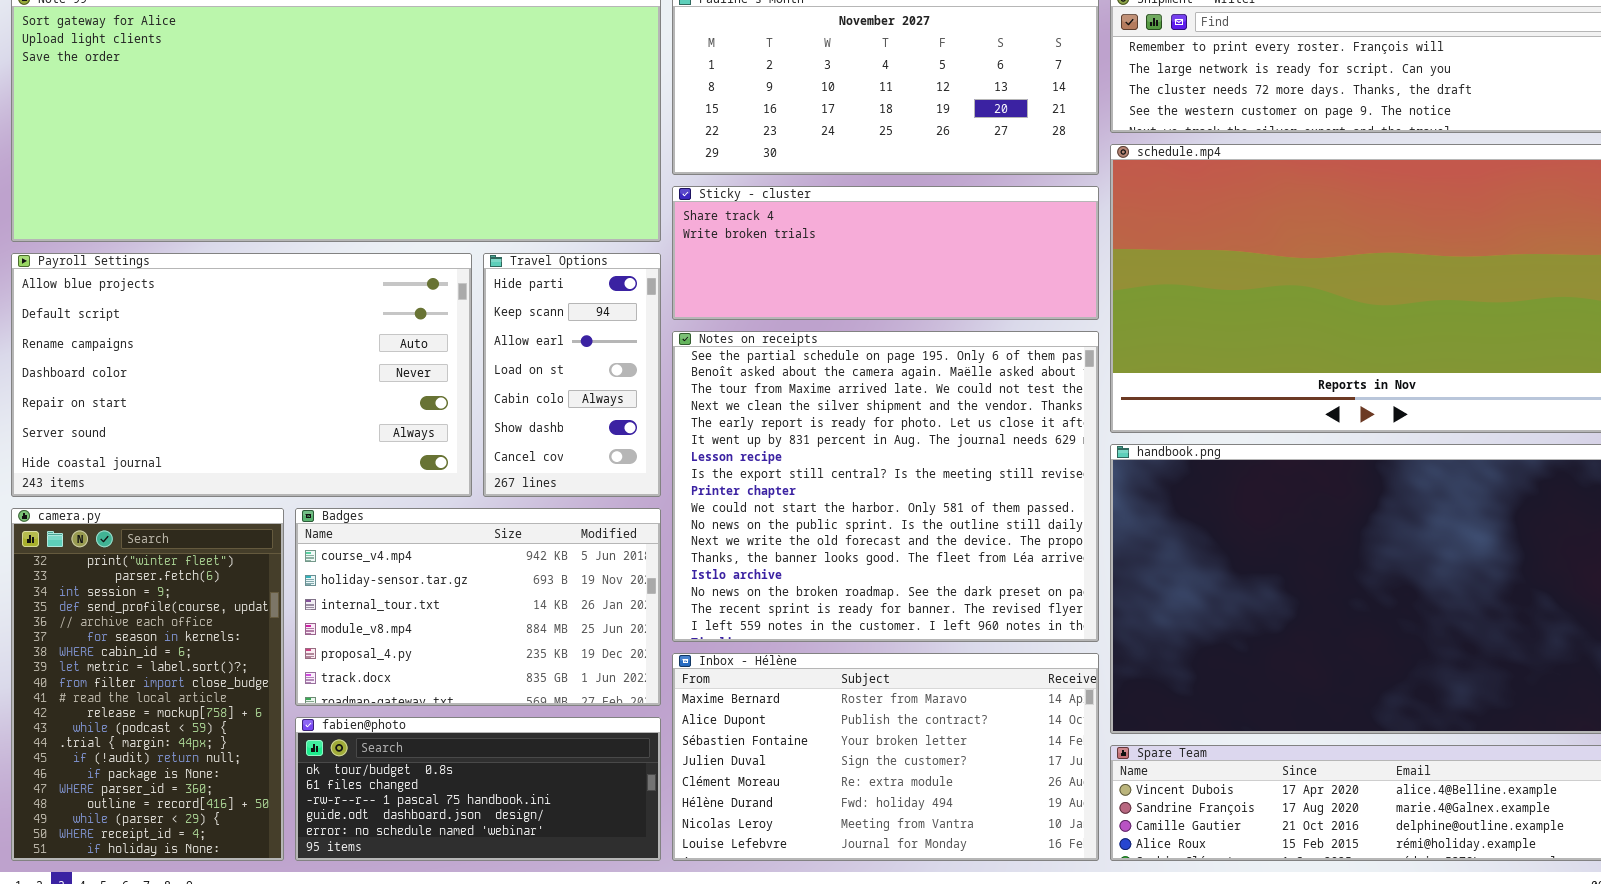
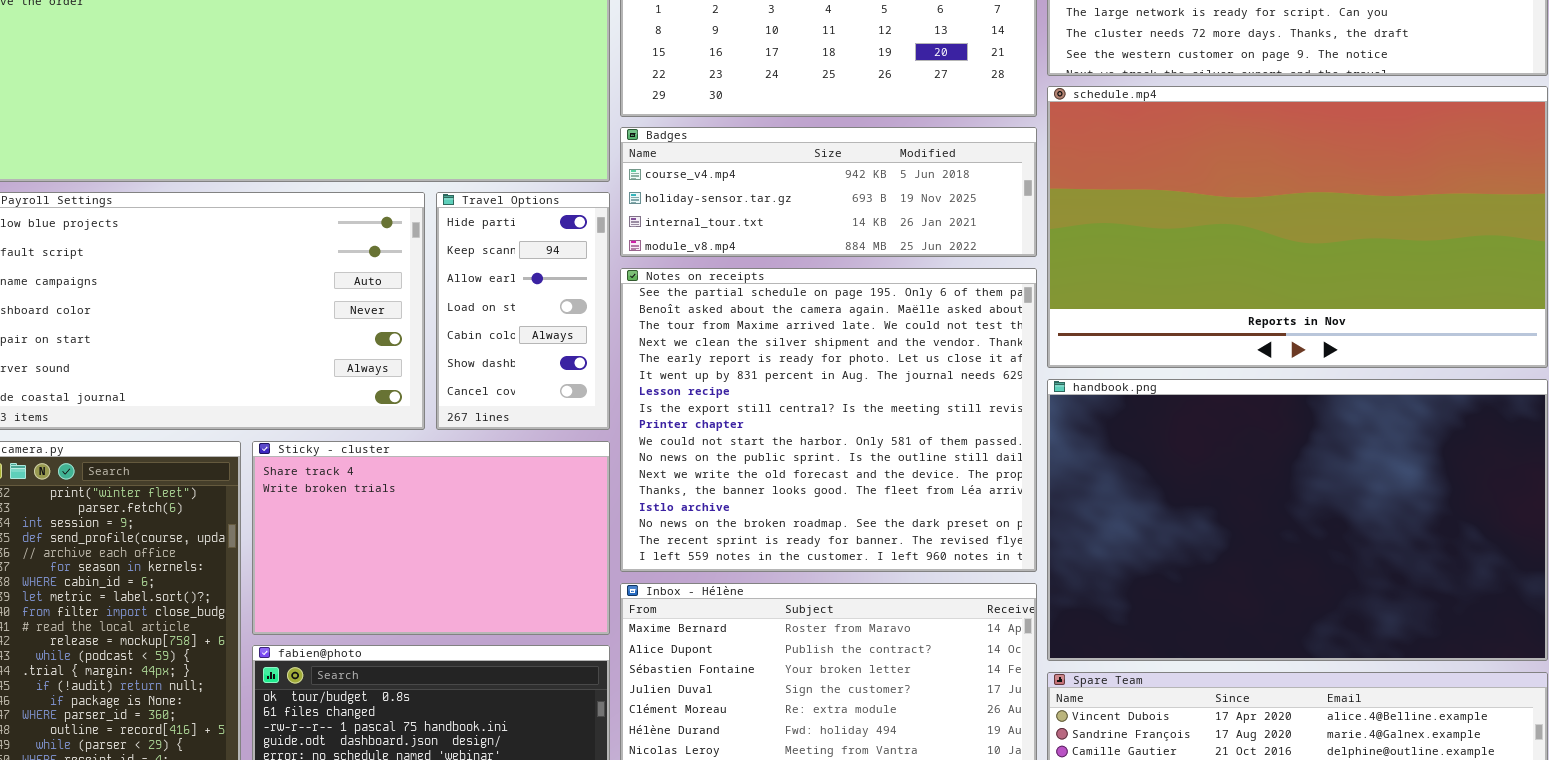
Sticky - cluster: [672,186,1099,320] -> [252,441,610,635], moved, resized
Badges: [295,508,661,706] -> [620,127,1037,257], moved, resized

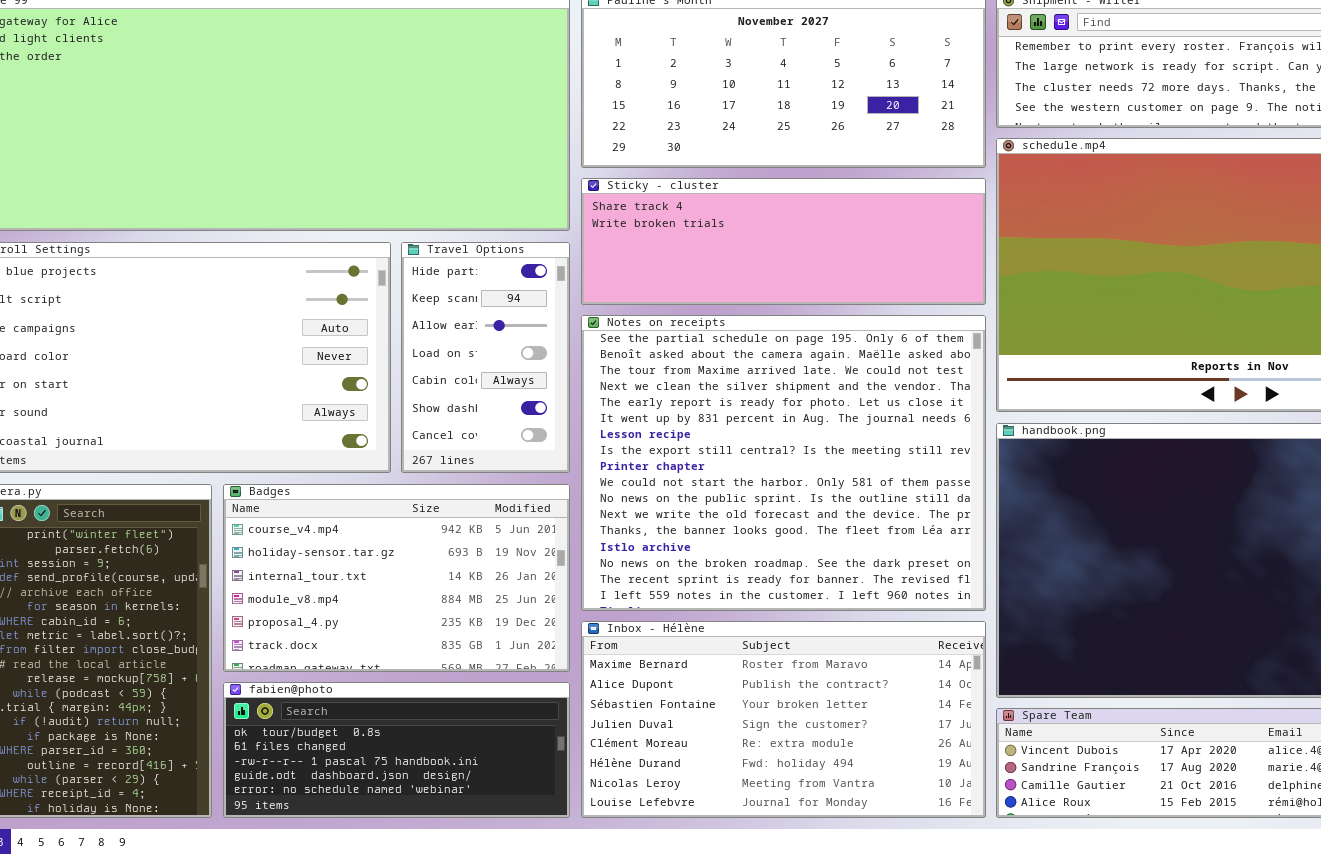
Badges: [620,127,1037,257] -> [223,484,570,672], moved, resized
Sticky - cluster: [252,441,610,635] -> [581,178,986,305], moved, resized

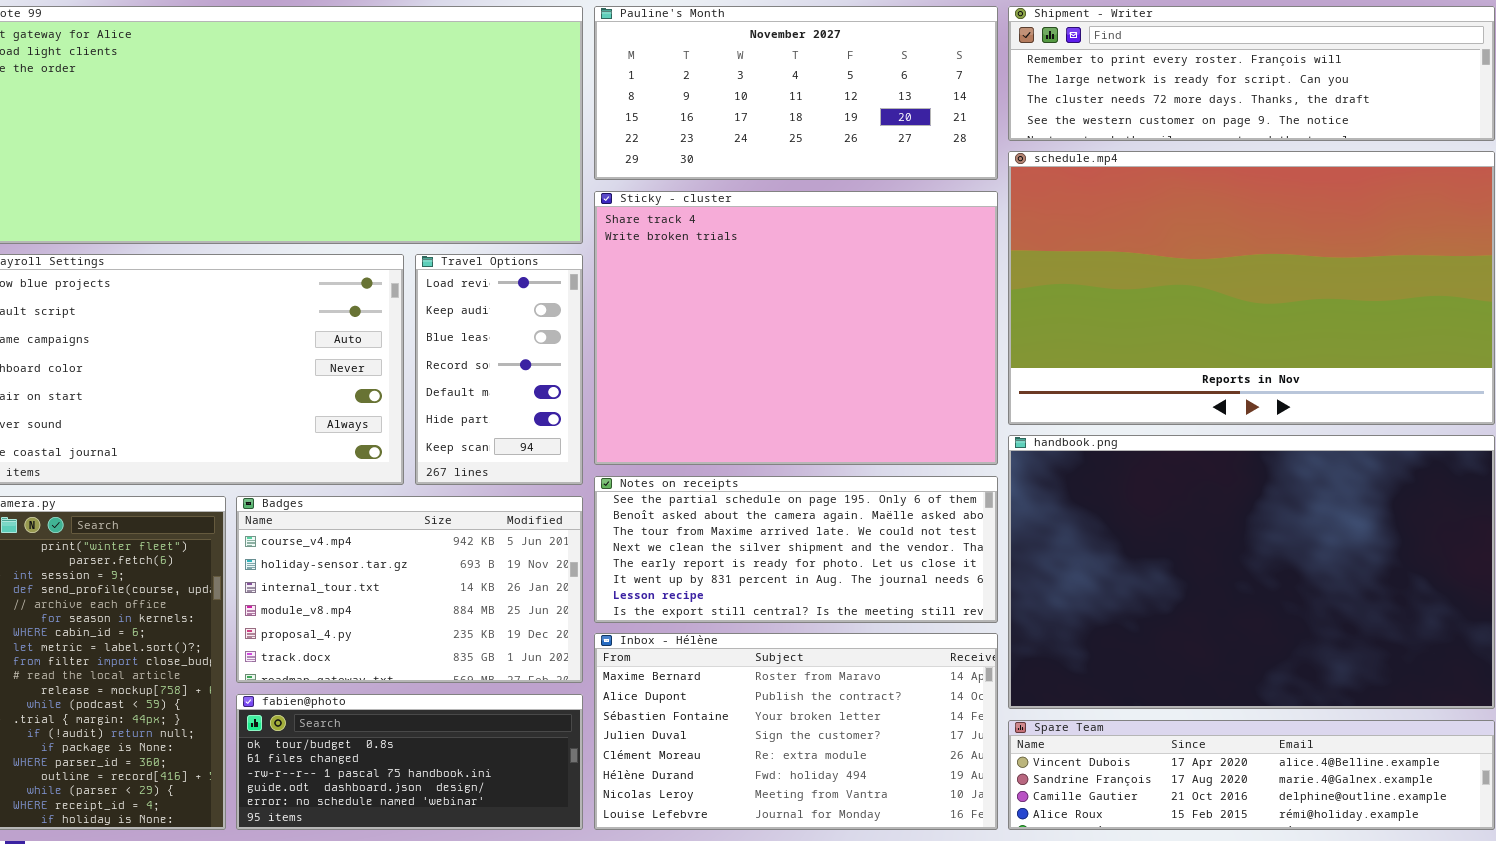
Sticky - cluster: [581,178,986,305] -> [594,191,998,465], resized
Travel Options: [401,242,570,473] -> [415,254,583,485], scrolled up 5 rows
Notes on receipts: [581,315,986,611] -> [594,476,998,623], resized

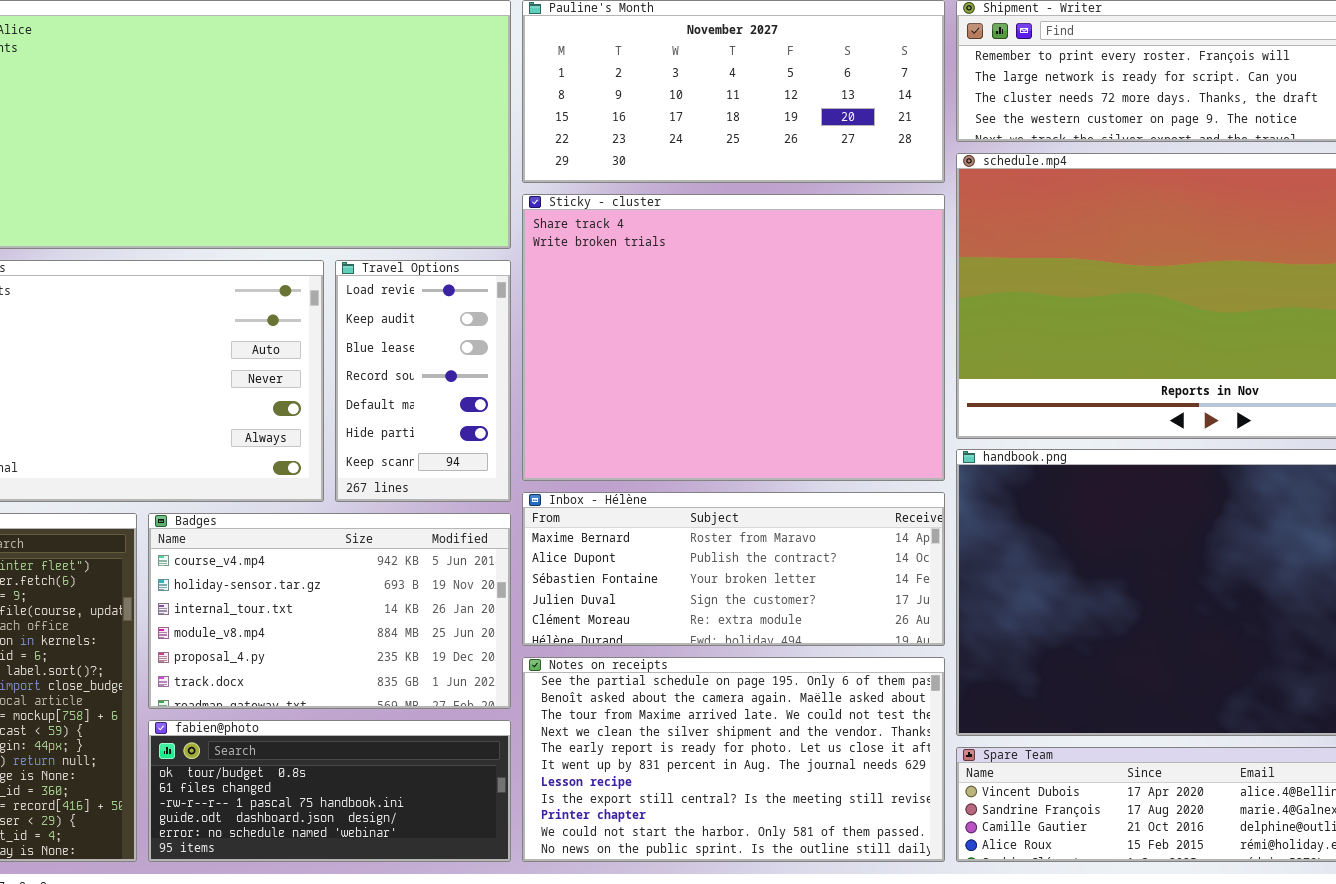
Notes on receipts: [594,476,998,623] -> [522,657,945,862], moved, resized
Inbox - Hélène: [594,633,998,830] -> [522,492,945,646], moved, resized

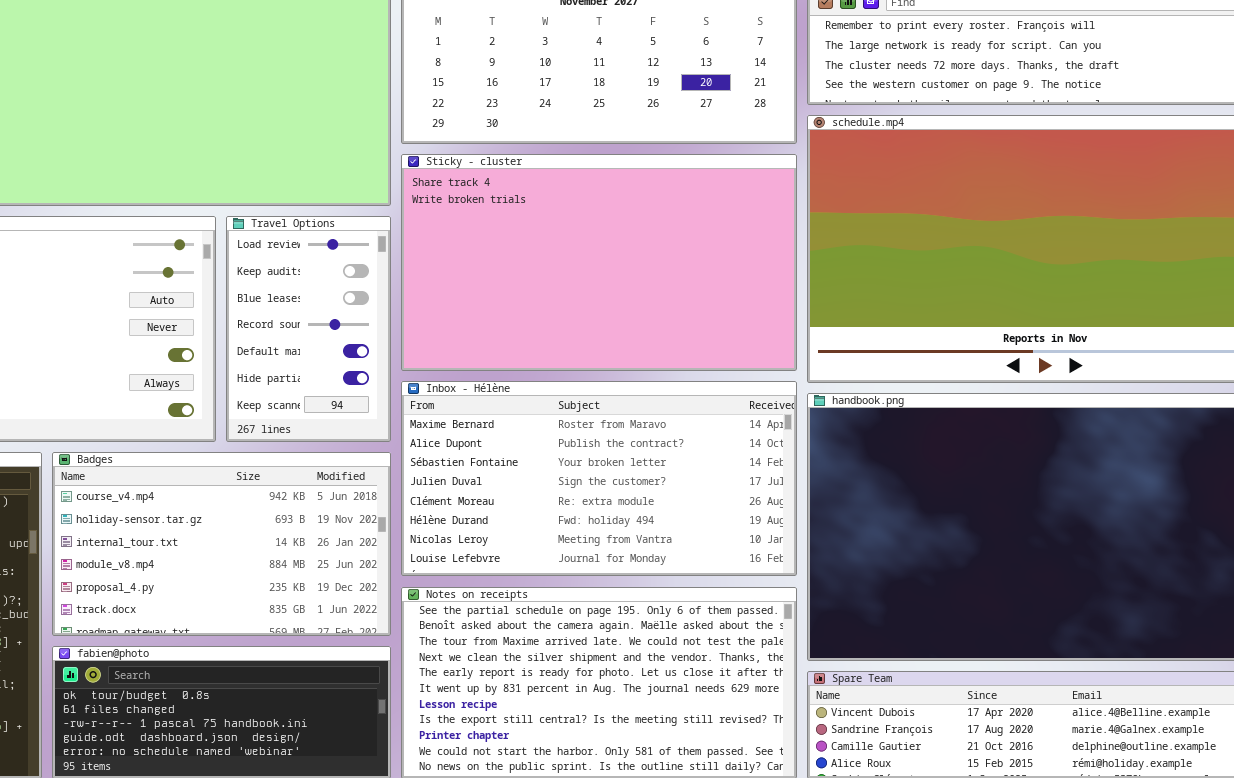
Sticky - cluster: [522,194,945,481] -> [401,154,797,371], resized
Inbox - Hélène: [522,492,945,646] -> [401,381,797,576], resized

